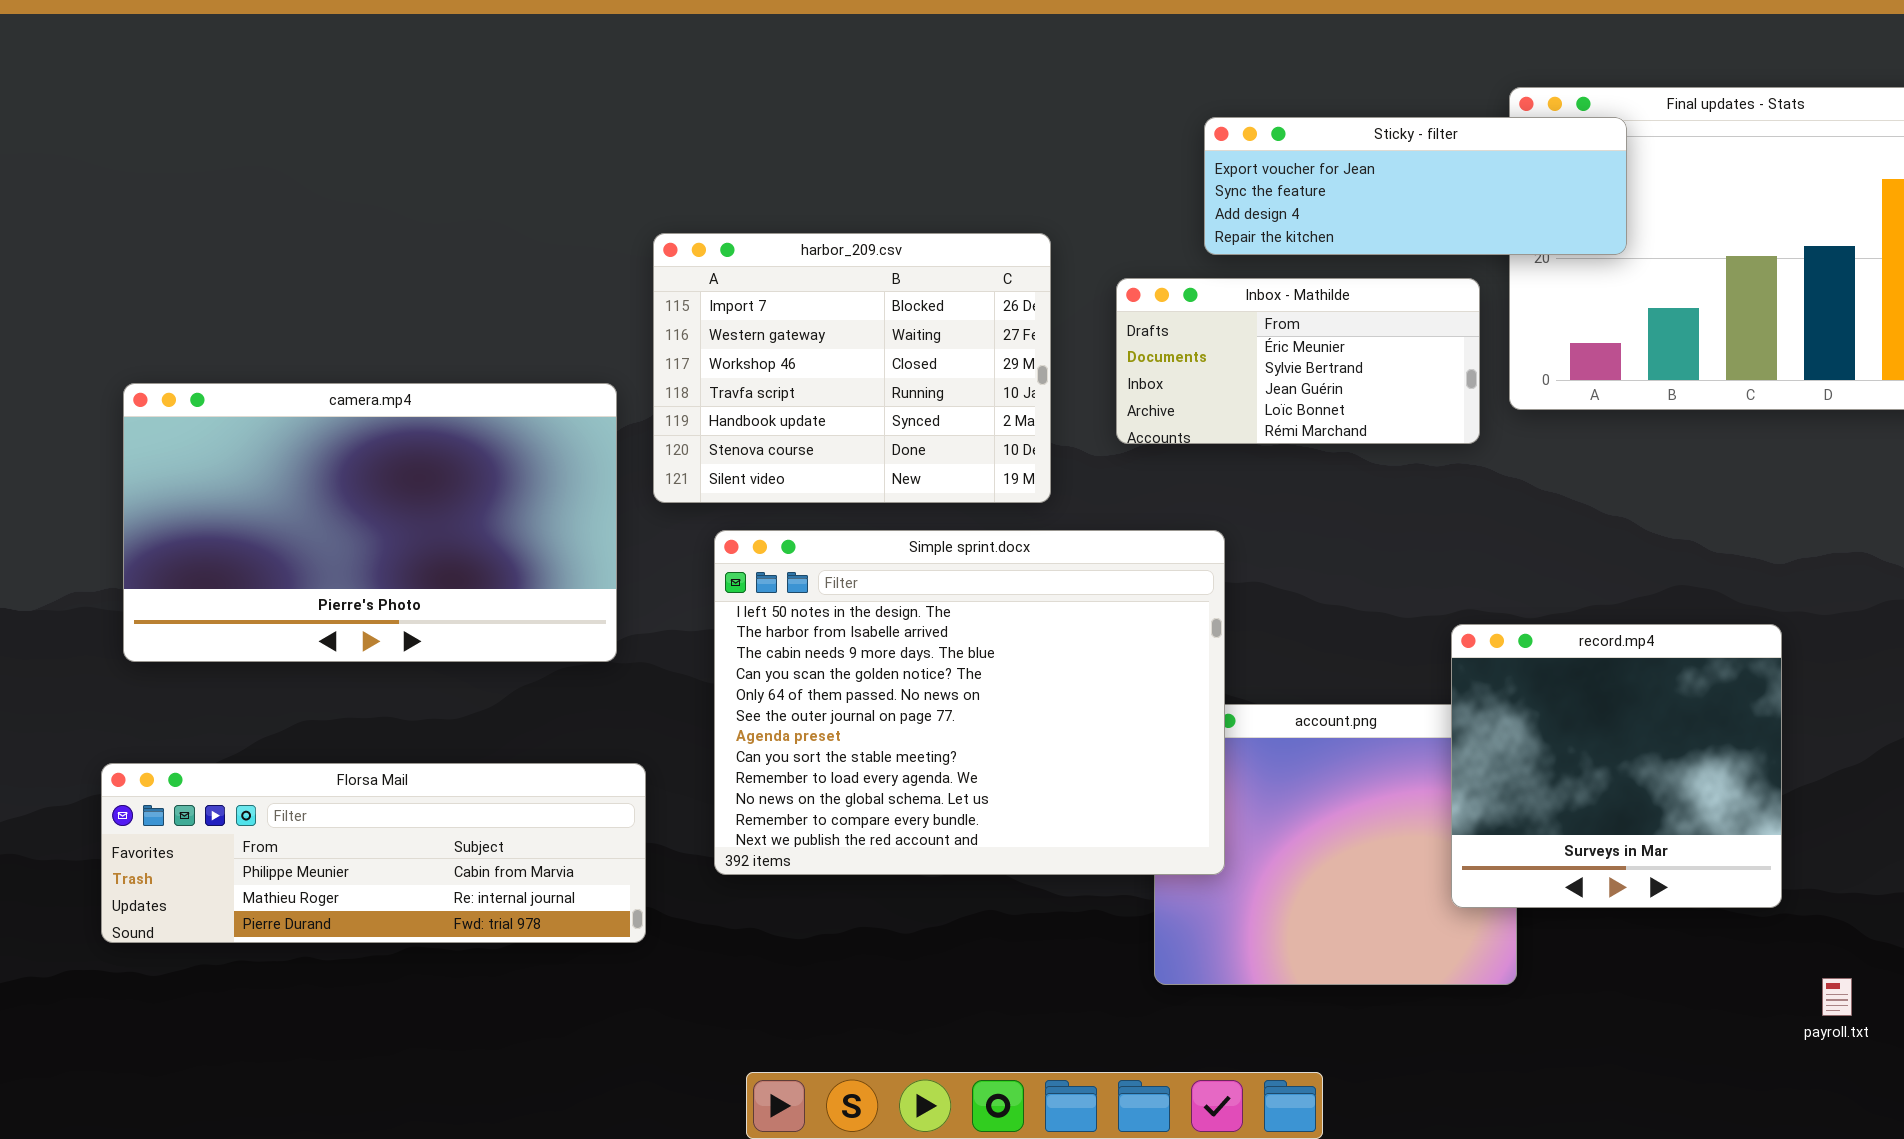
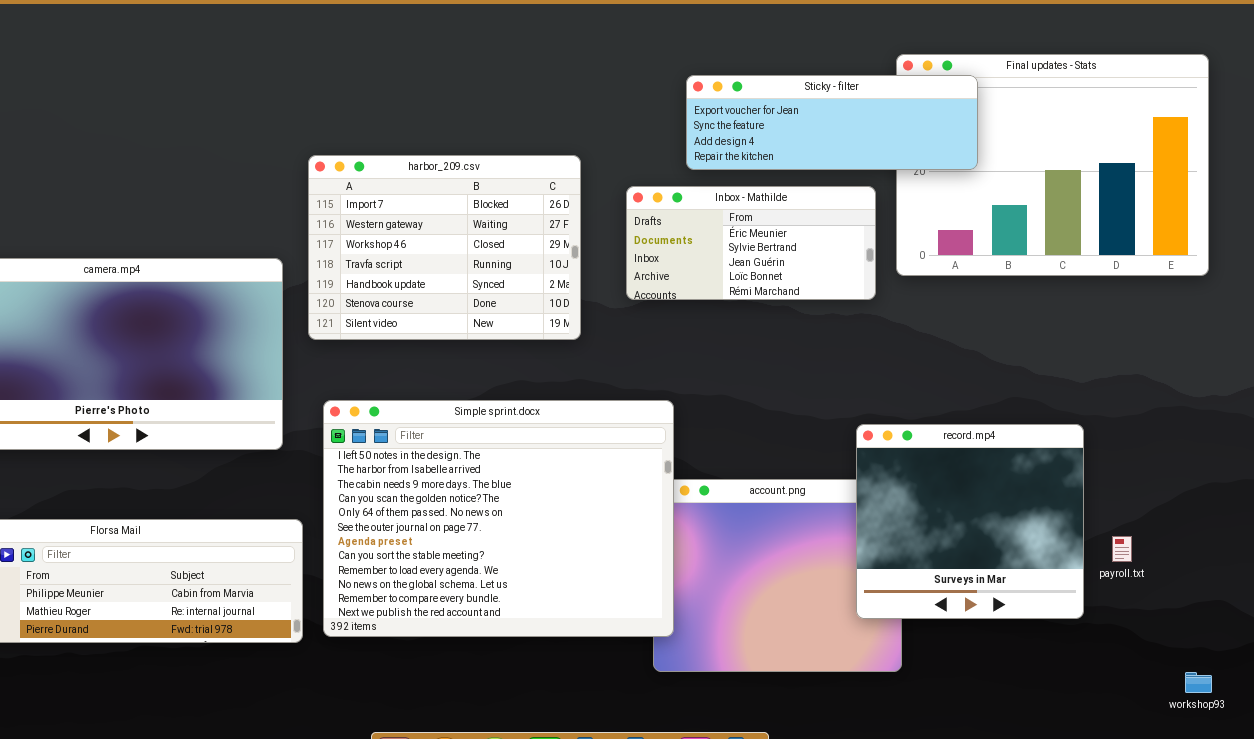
Simple sprint.docx: [714,530,1225,875] -> [323,400,674,637], moved
payroll.txt: [1822,978,1852,1016] -> [1112,536,1132,562], moved

